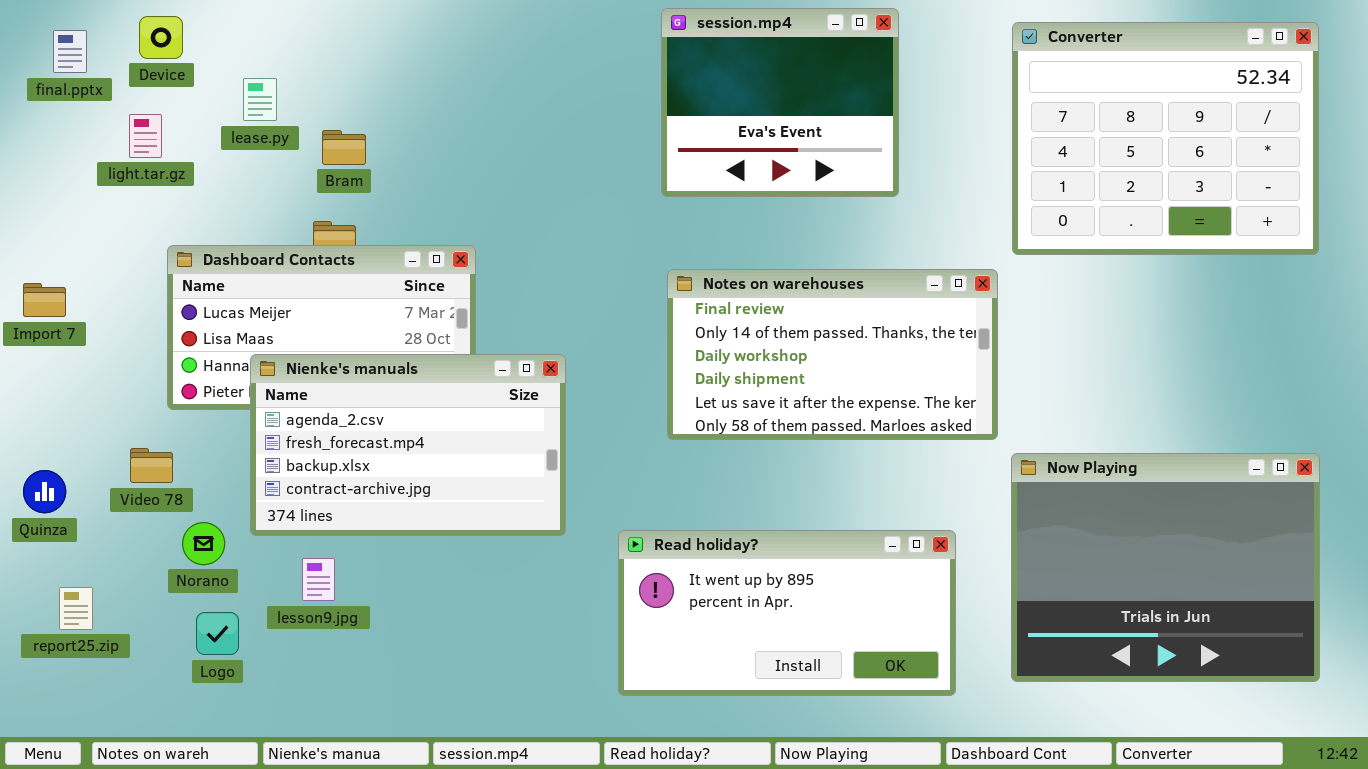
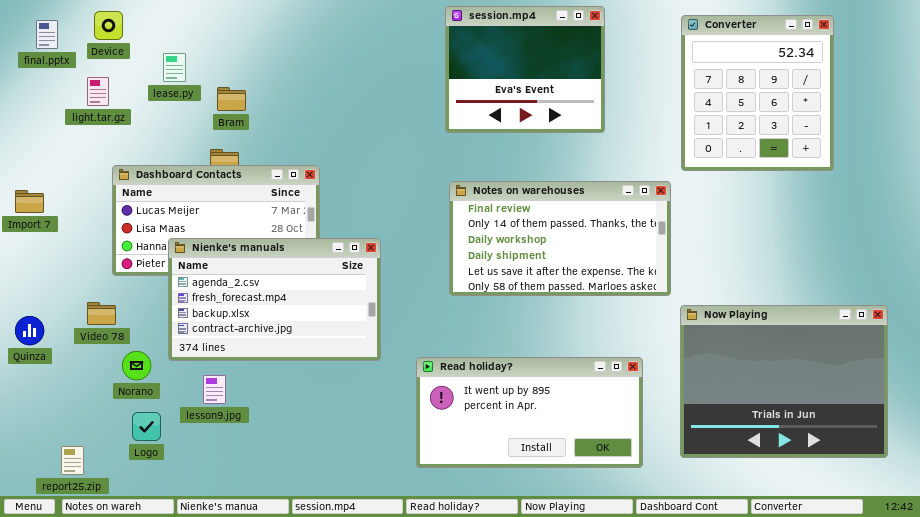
Converter: [1012,22,1319,255] -> [681,15,834,171], resized
report25.zip: [59,587,93,630] -> [61,446,84,475], moved

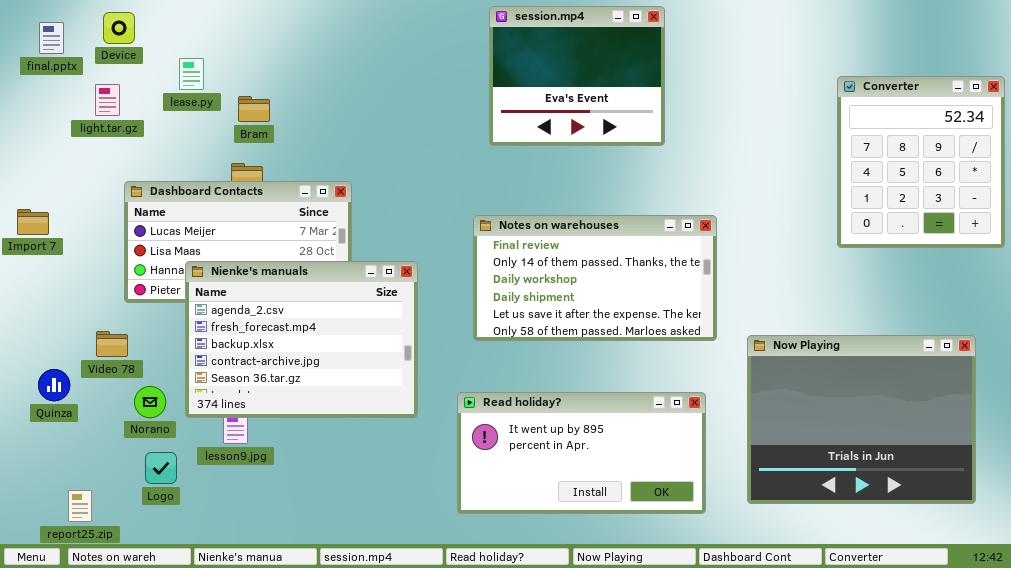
Converter: [681,15,834,171] -> [837,76,1005,248], moved
Notes on warehouses: [449,181,671,296] -> [473,215,717,341], moved
Nienke's manuals: [168,238,381,361] -> [185,261,418,418], resized
Quinza: [15,316,44,345] -> [38,369,70,401], moved

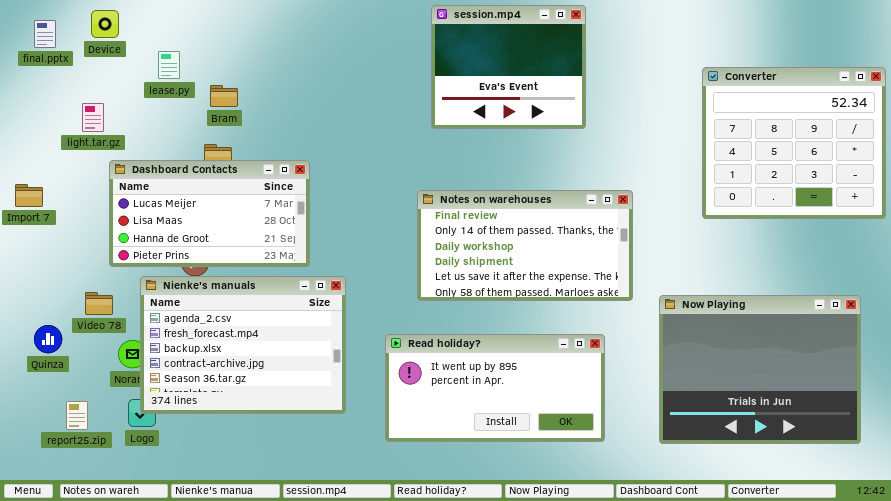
Converter: [837,76,1005,248] -> [702,67,886,219], resized
light.tar.gz: [95,84,120,116] -> [82,103,104,132], moved
Nienke's manuals: [185,261,418,418] -> [140,276,346,414], moved
Read holiday?: [457,392,706,514] -> [385,334,605,442], moved
report25.zip: [68,490,92,522] -> [66,401,88,430], moved

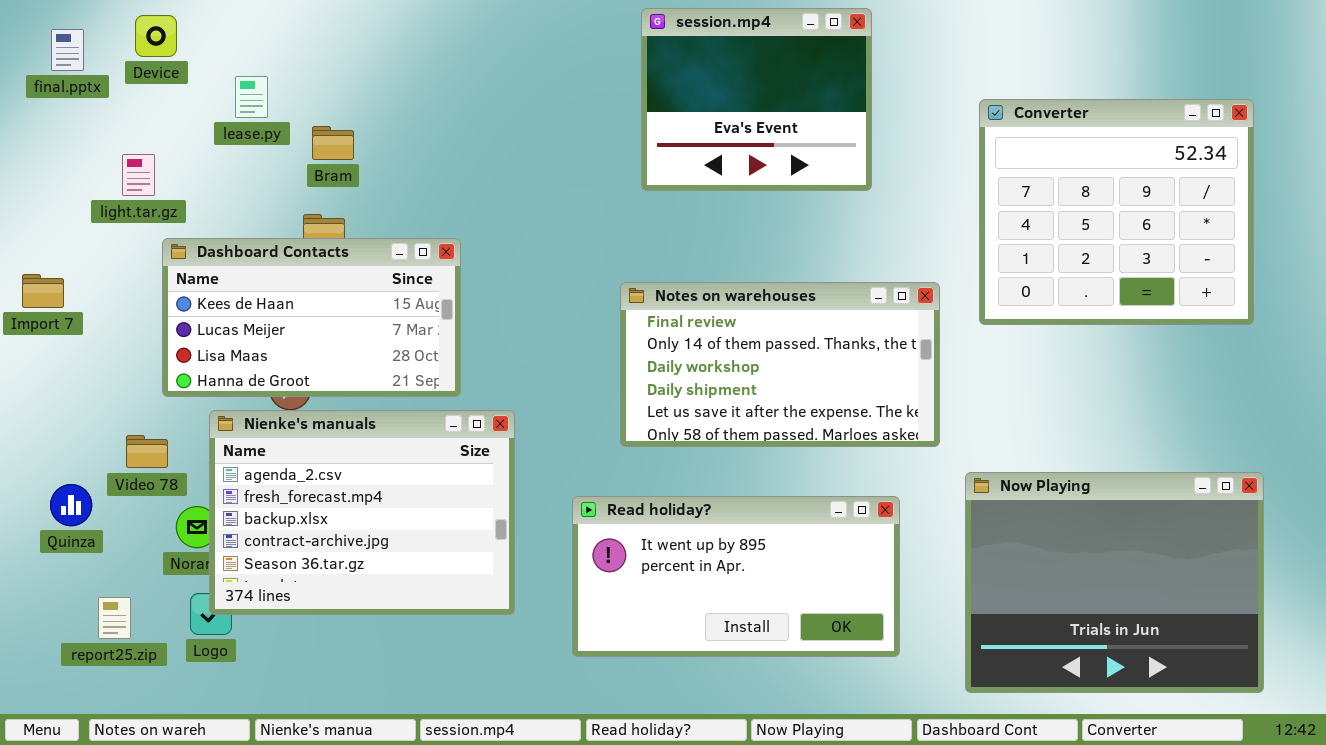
Converter: [702,67,886,219] -> [979,99,1254,325], moved
Dashboard Contacts: [109,160,310,267] -> [162,238,461,397], scrolled up 1 row
Now Playing: [659,295,861,444] -> [965,472,1264,693], moved

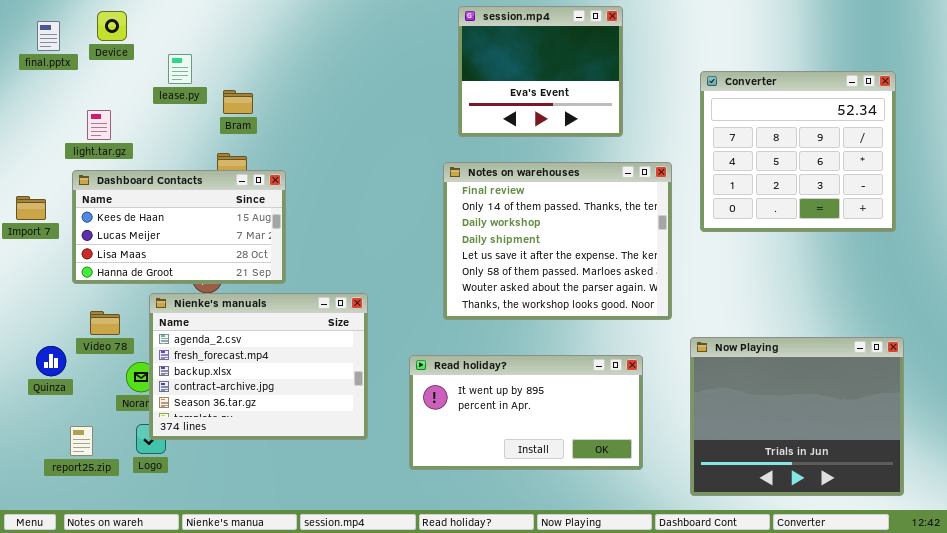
Dashboard Contacts: [162,238,461,397] -> [72,170,286,284], moved
Notes on warehouses: [620,282,940,447] -> [443,162,672,320], resized

